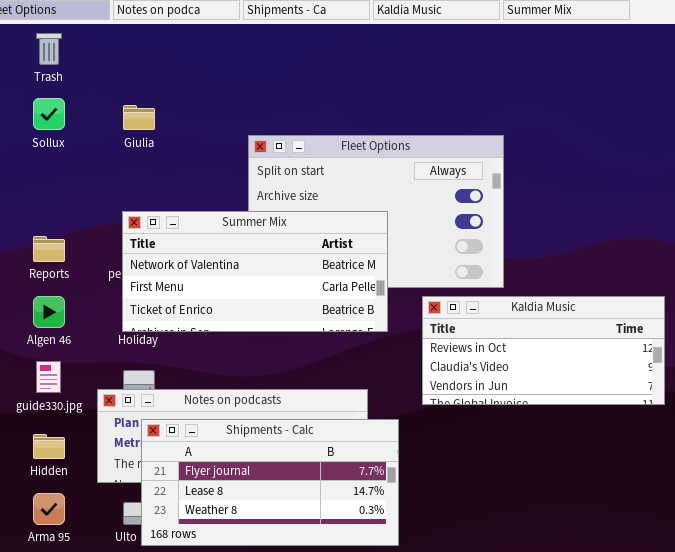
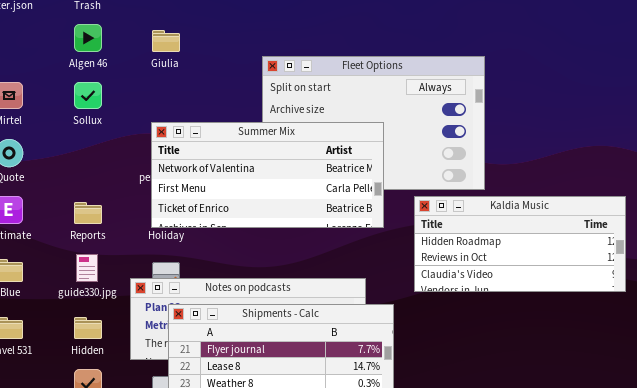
Sollux: [33,98,65,130] -> [74,82,102,109], moved
Reports: [33,236,65,262] -> [74,202,102,224], moved
Algen 46: [33,296,65,328] -> [74,24,102,52], moved
Kaldia Music: [422,296,665,405] -> [414,196,626,292], scrolled up 1 row

